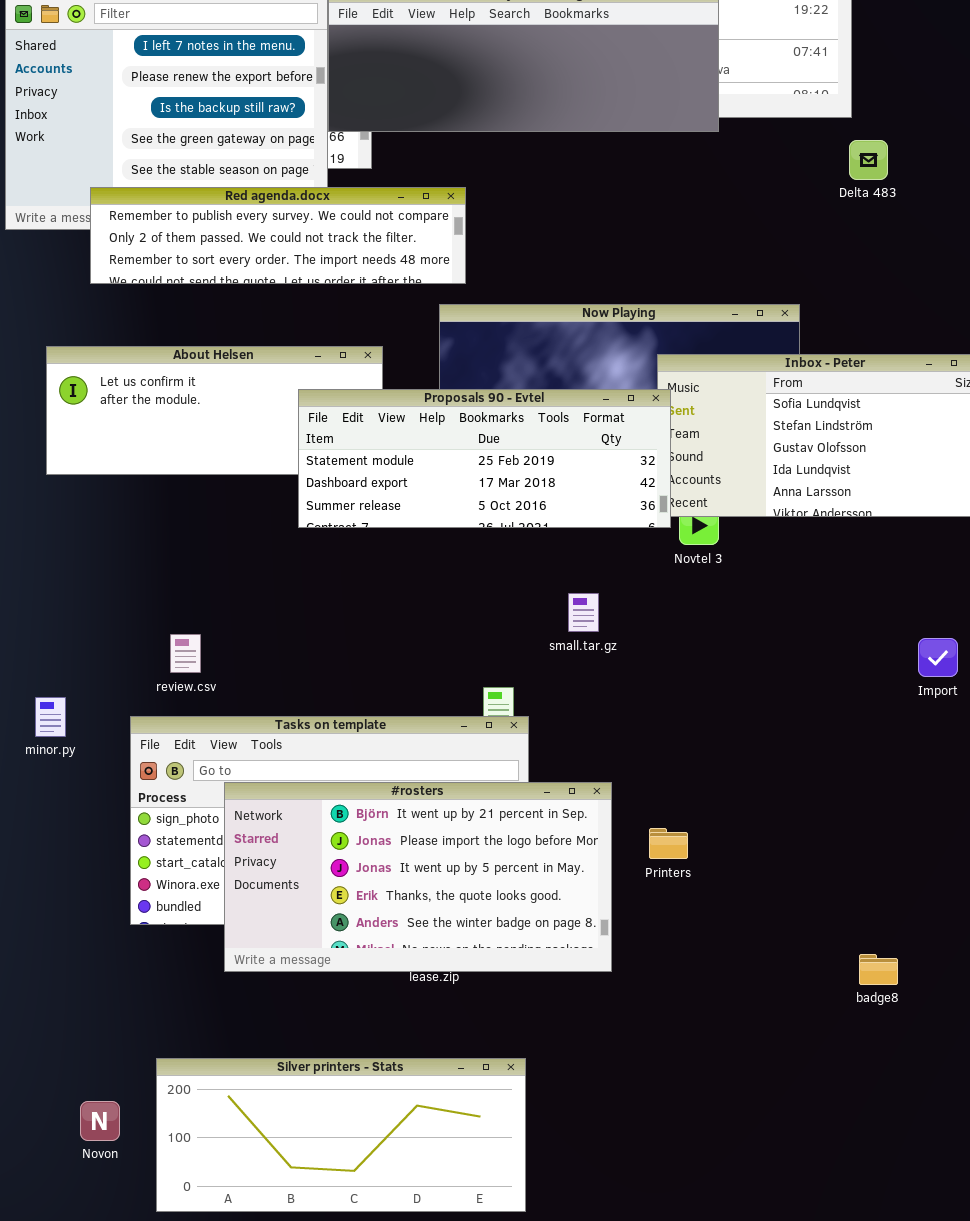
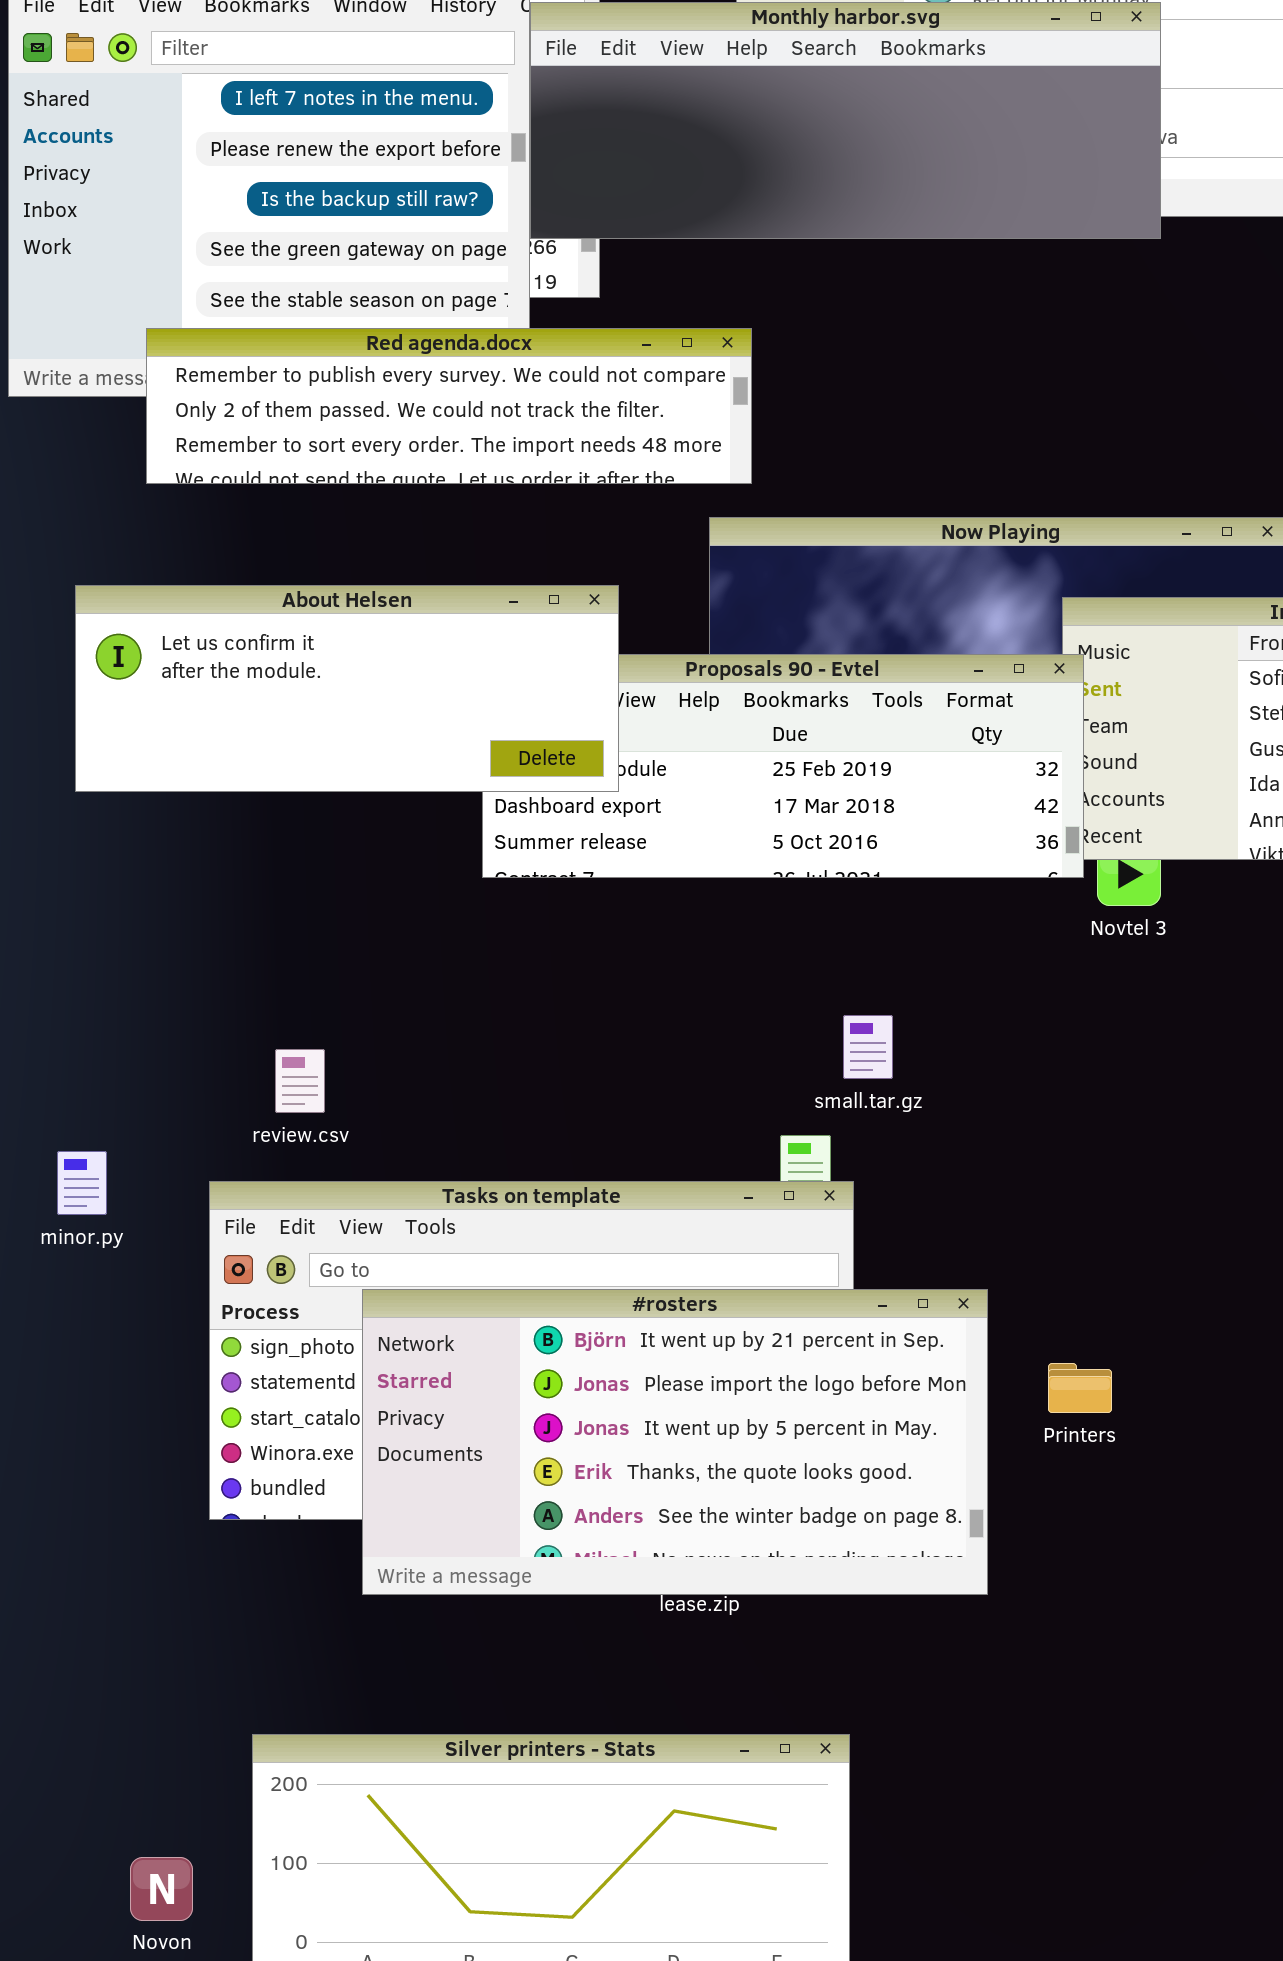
About Helsen: [46,346,383,475] -> [75,585,619,792], raised
small.tar.gz: [568,593,599,632] -> [843,1015,893,1079], moved
Novon: [80,1101,120,1141] -> [130,1857,193,1921], moved

